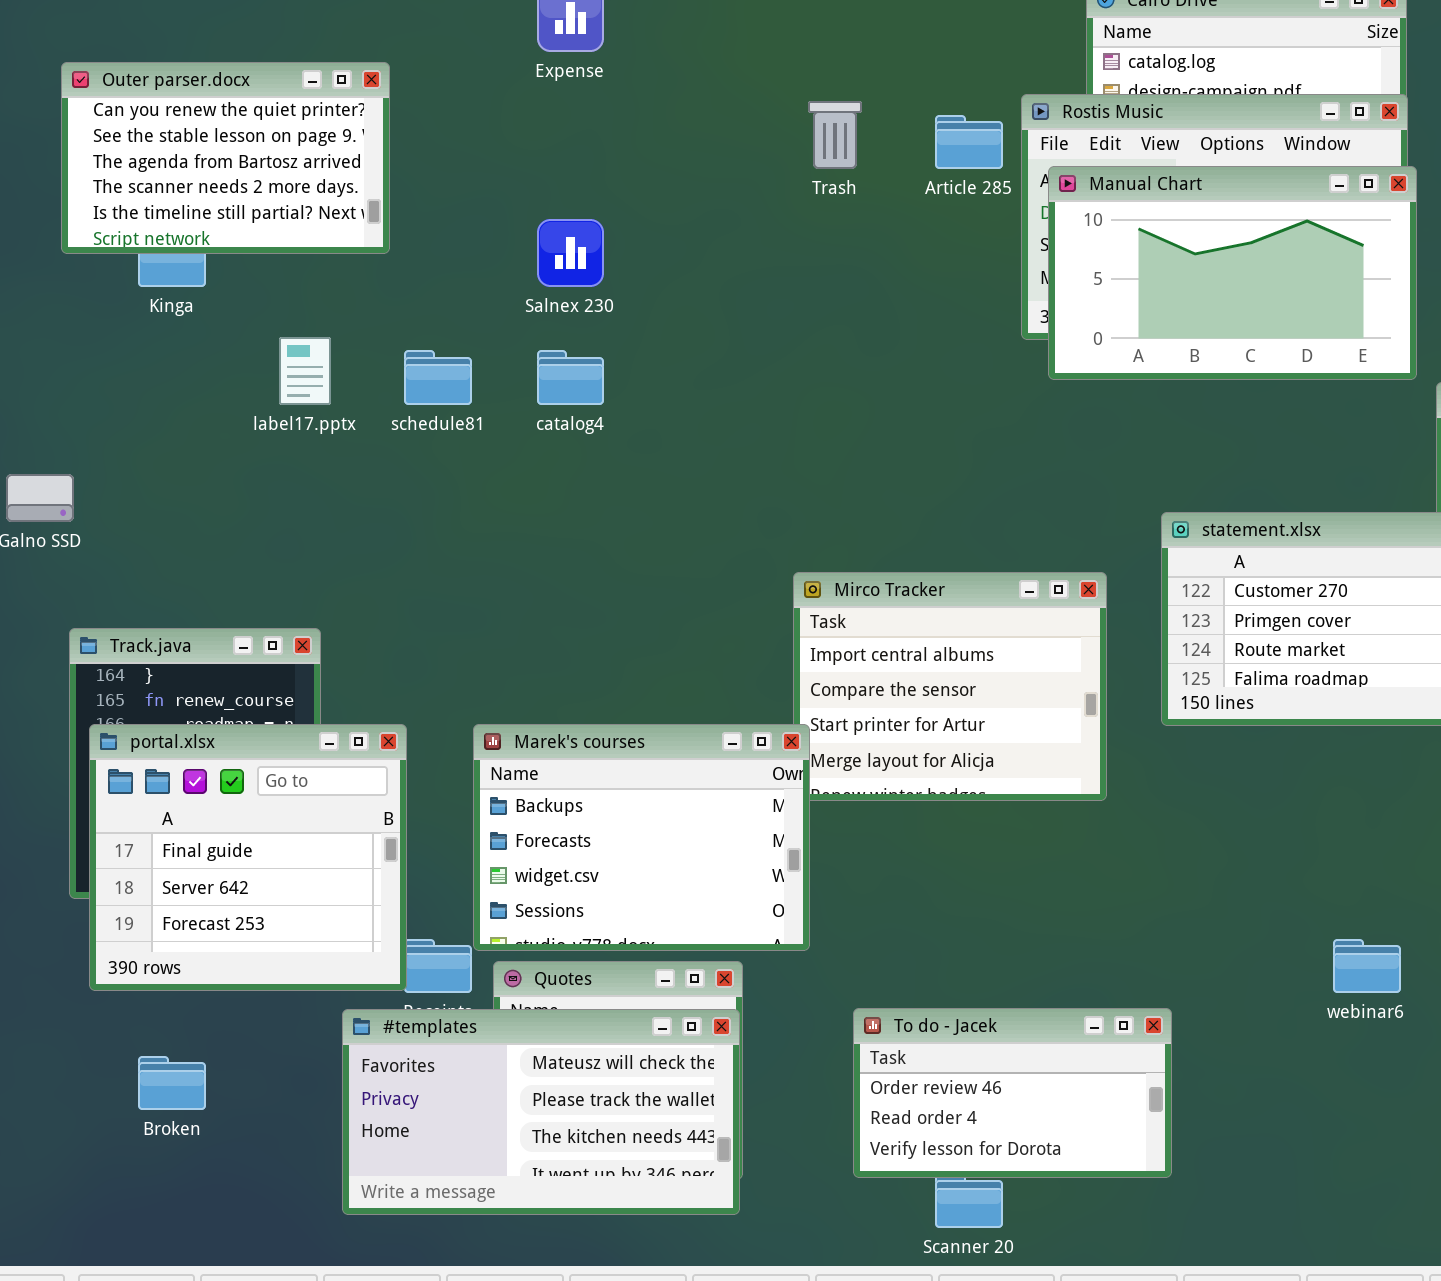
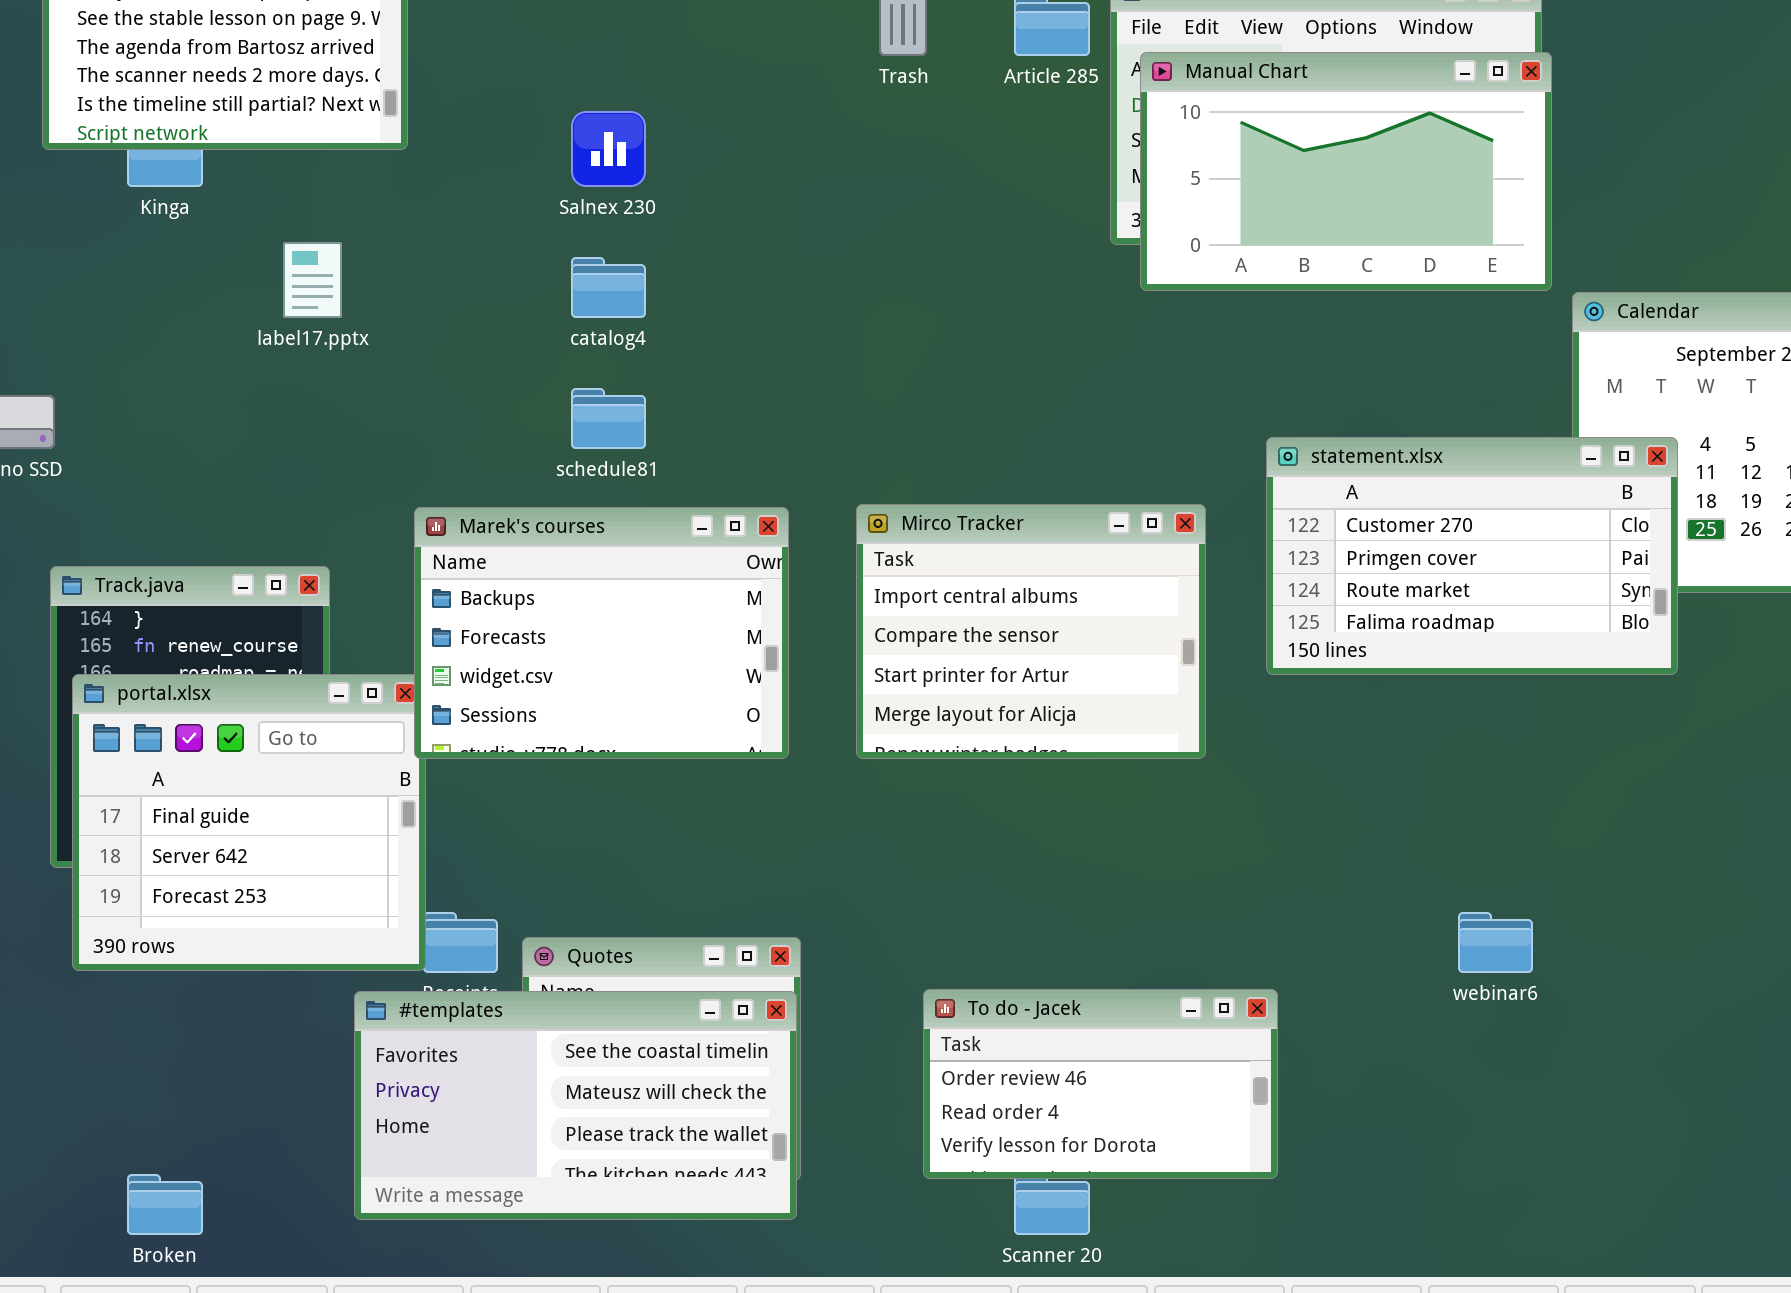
schedule81: [404,350,472,405] -> [571,388,646,449], moved
Marek's courses: [473,724,810,951] -> [414,507,789,759], moved
#templates: [342,1009,740,1215] -> [354,991,797,1220], scrolled up 1 row
Broken: [138,1056,206,1110] -> [127,1174,203,1235], moved

